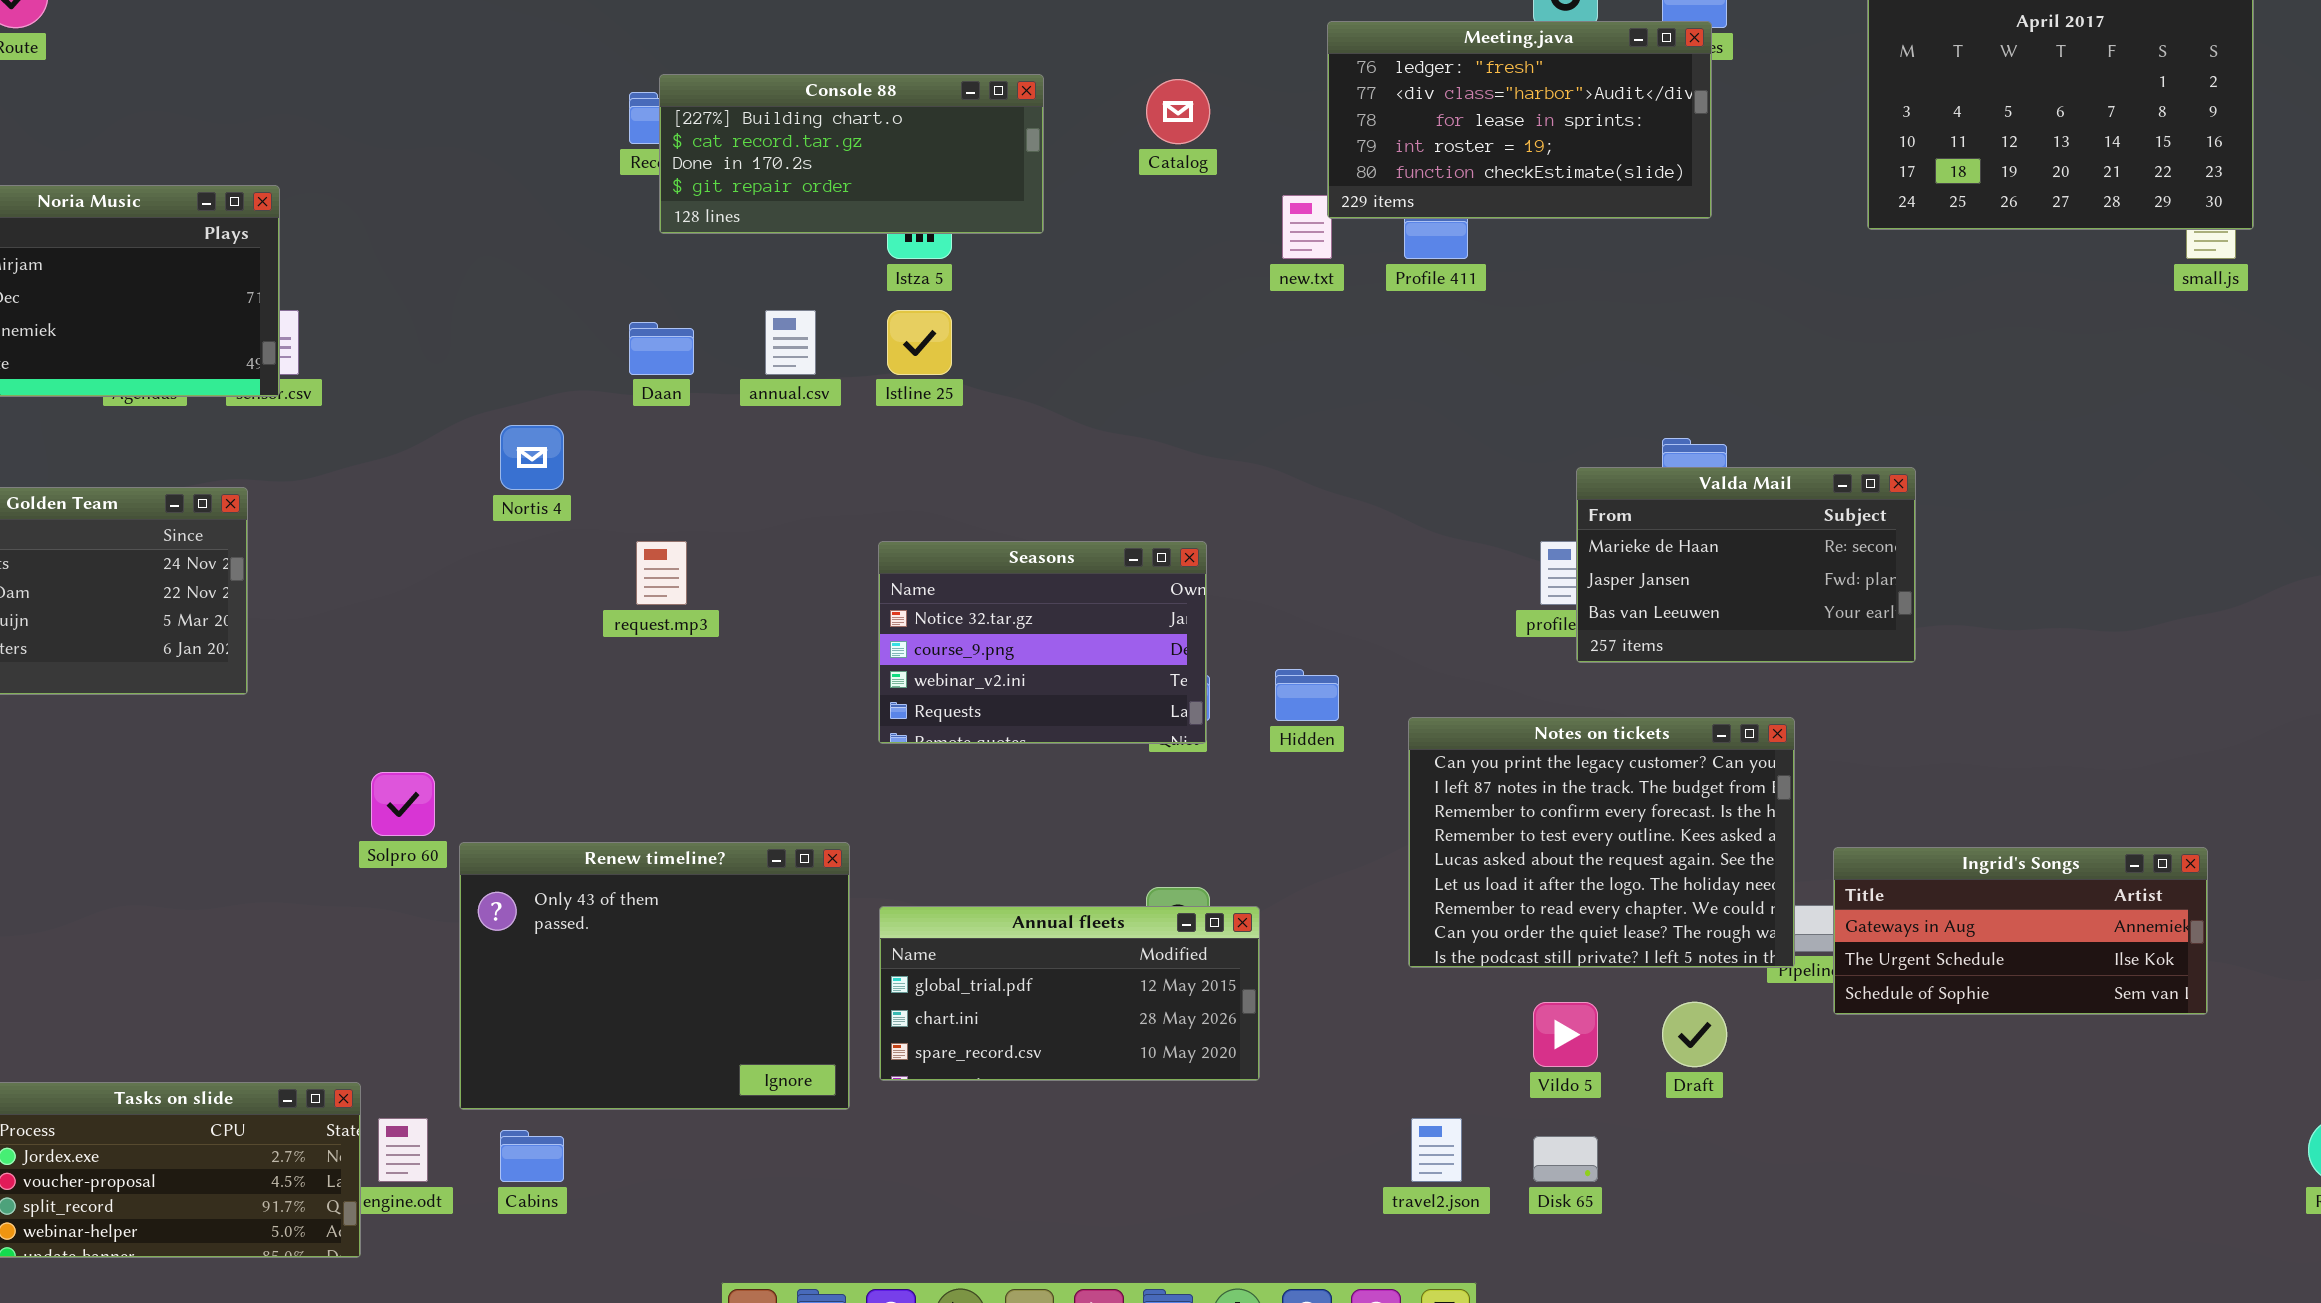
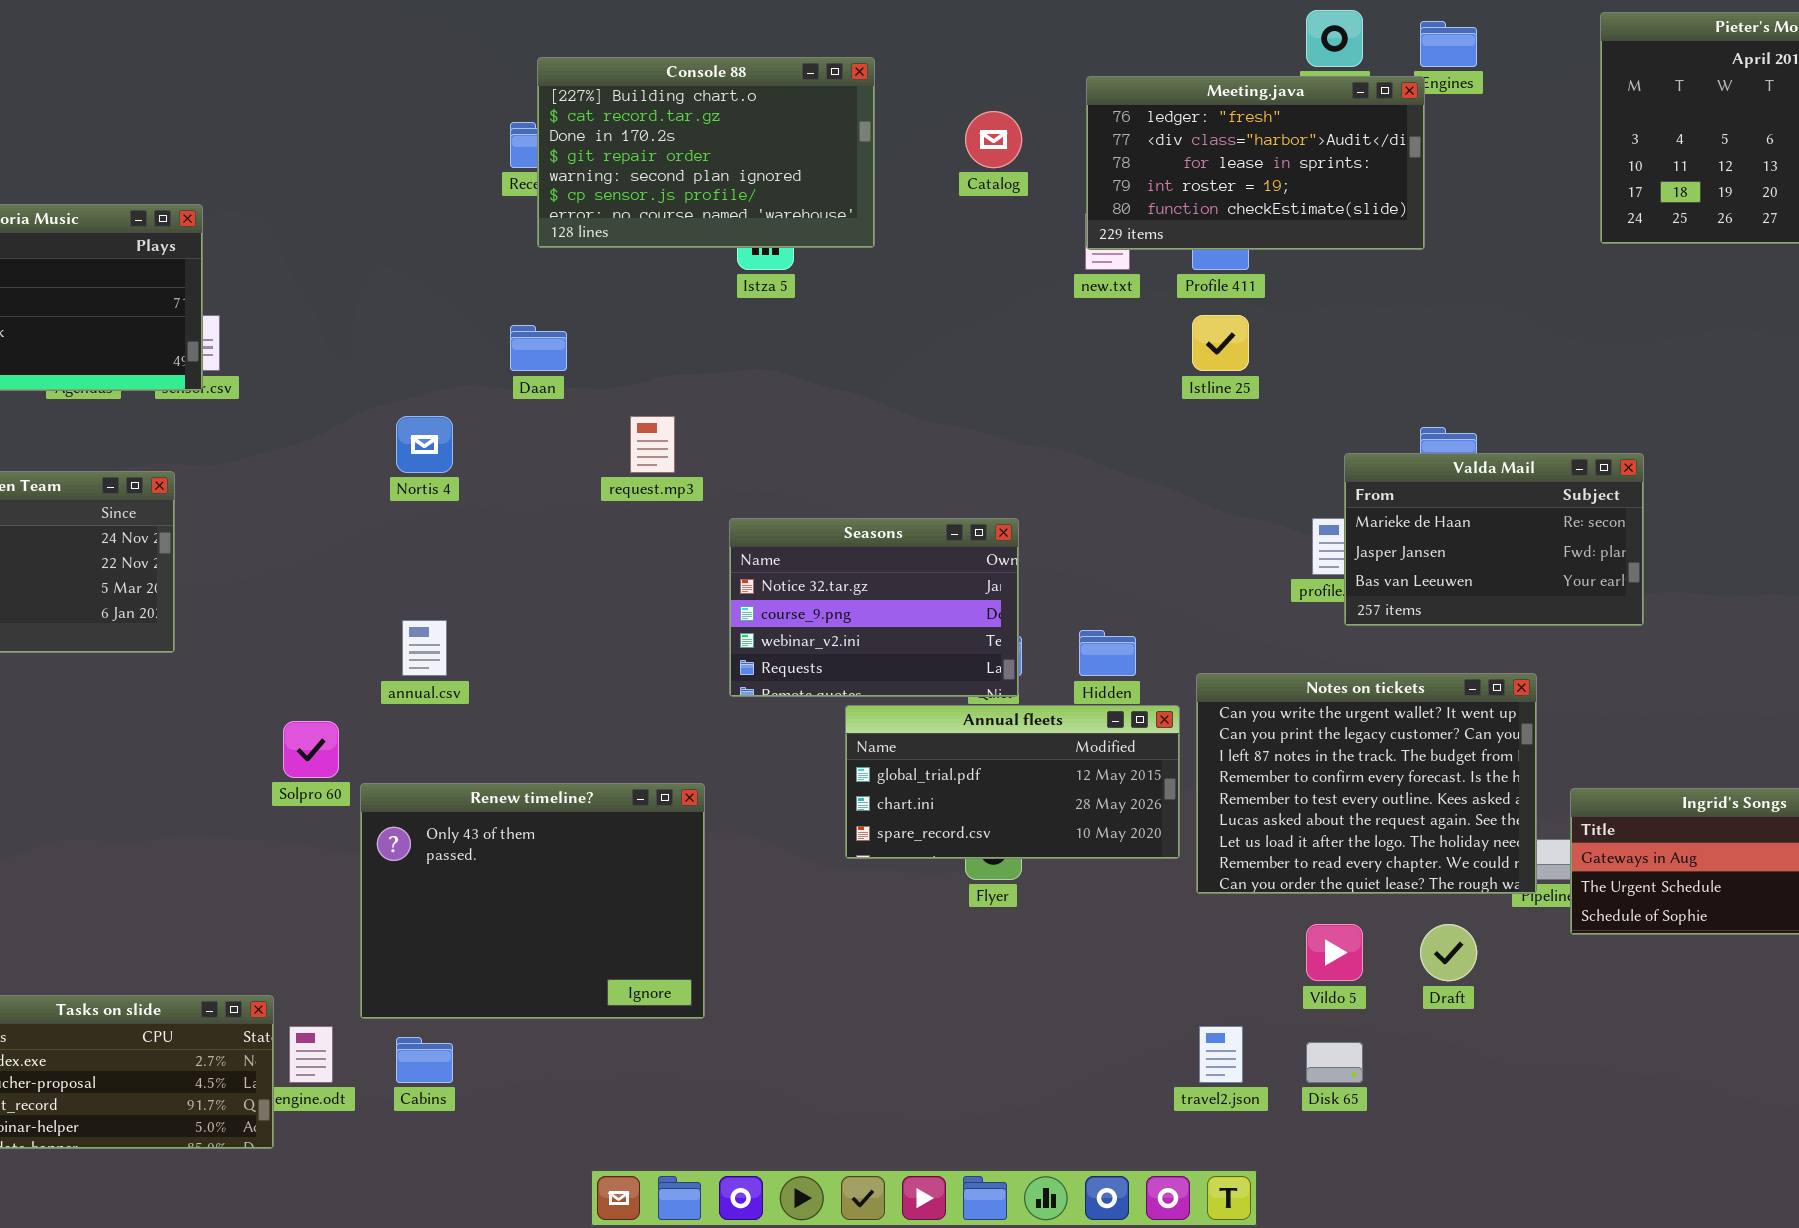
Meeting.java: [1327,21,1712,219] -> [1086,76,1425,250], moved
Console 88: [659,74,1044,234] -> [537,57,875,248], resized
annual.csv: [765,310,816,375] -> [402,620,447,676], moved
Istline 25: [887,310,952,375] -> [1192,315,1249,371], moved
request.mp3: [636,541,687,605] -> [630,416,675,473], moved
Notes on tickets: [1408,717,1795,968] -> [1196,673,1537,894], scrolled up 1 row
Annual fleets: [879,906,1260,1081] -> [845,705,1180,859], moved

